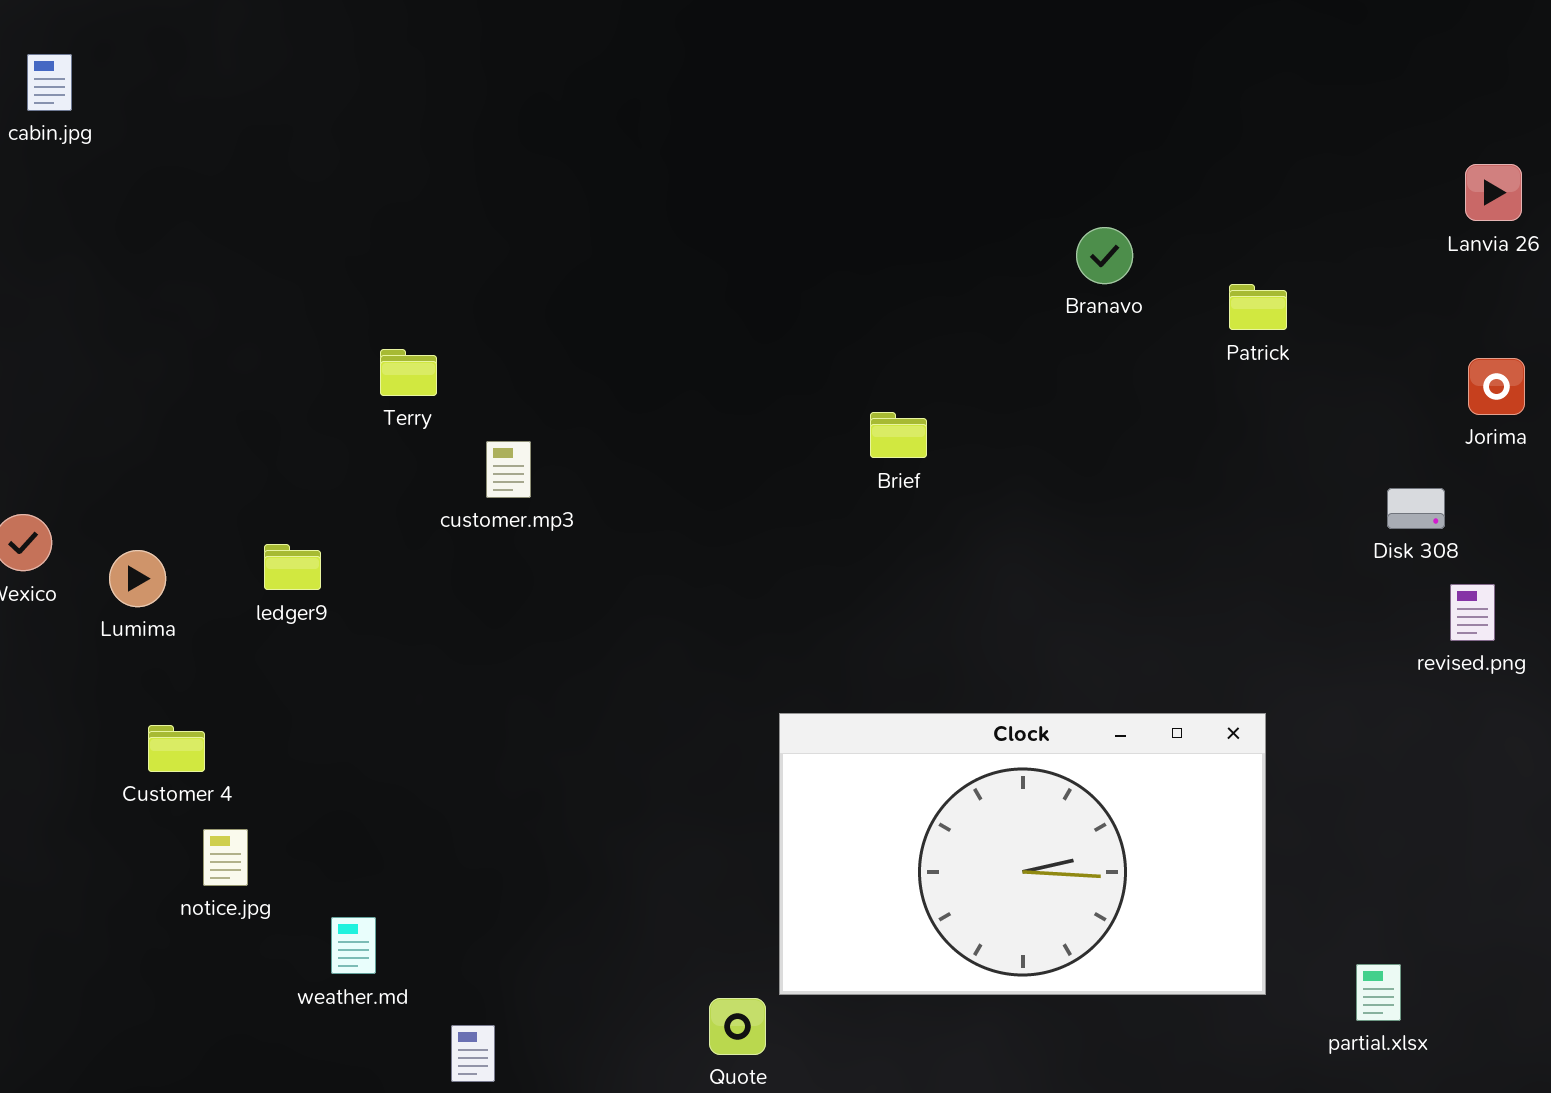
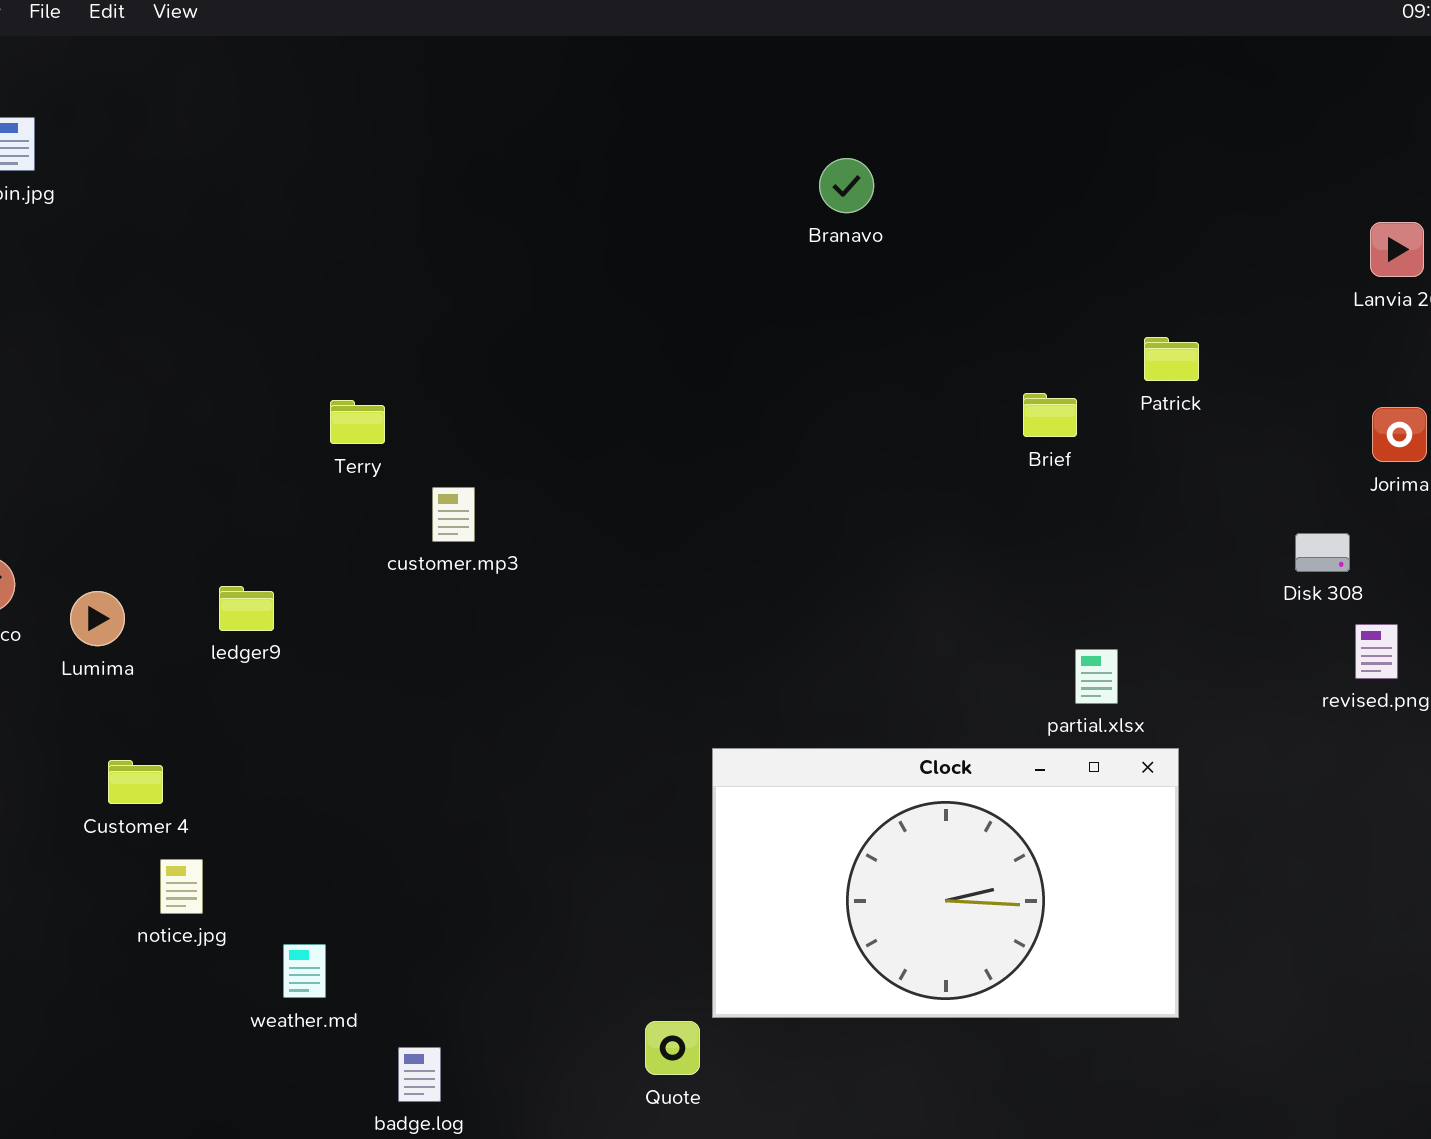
Branavo: [1076,227,1133,284] -> [819,158,874,213], moved
Brief: [870,412,927,458] -> [1023,393,1077,437], moved
partial.xlsx: [1356,964,1401,1021] -> [1075,649,1118,704], moved

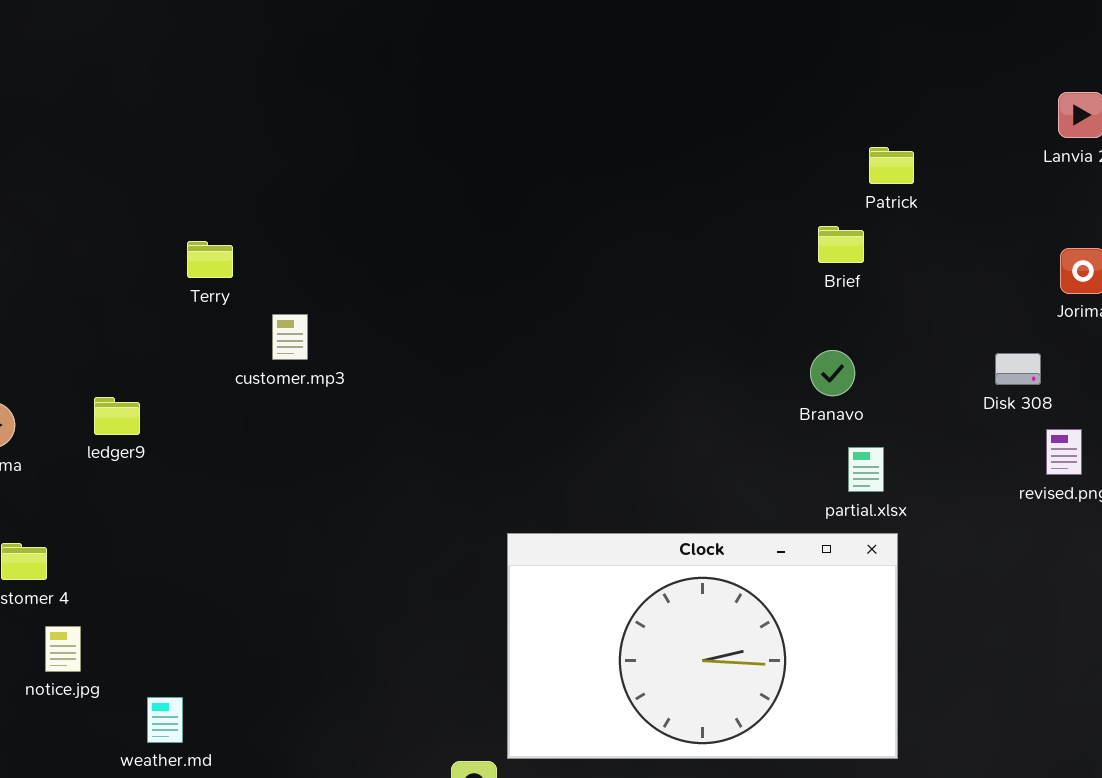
Branavo: [819,158,874,213] -> [810,350,855,396], moved
Patrick: [1144,337,1199,381] -> [869,147,914,184], moved
Brief: [1023,393,1077,437] -> [818,226,864,263], moved
partial.xlsx: [1075,649,1118,704] -> [848,447,884,492], moved

